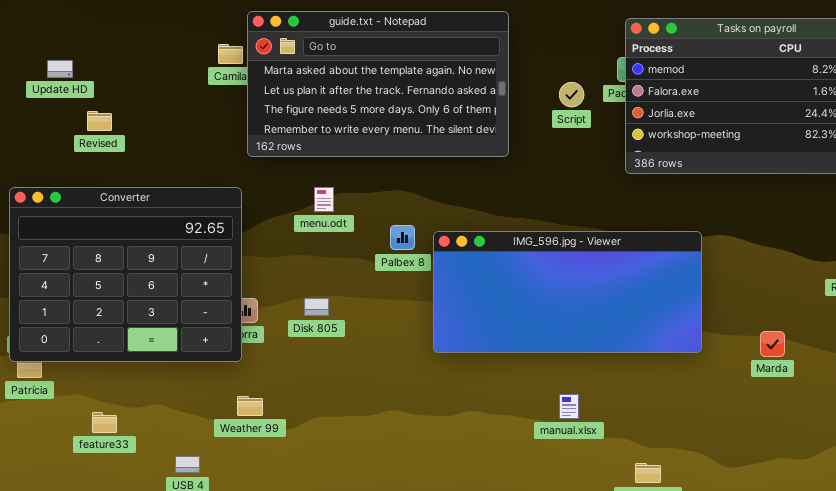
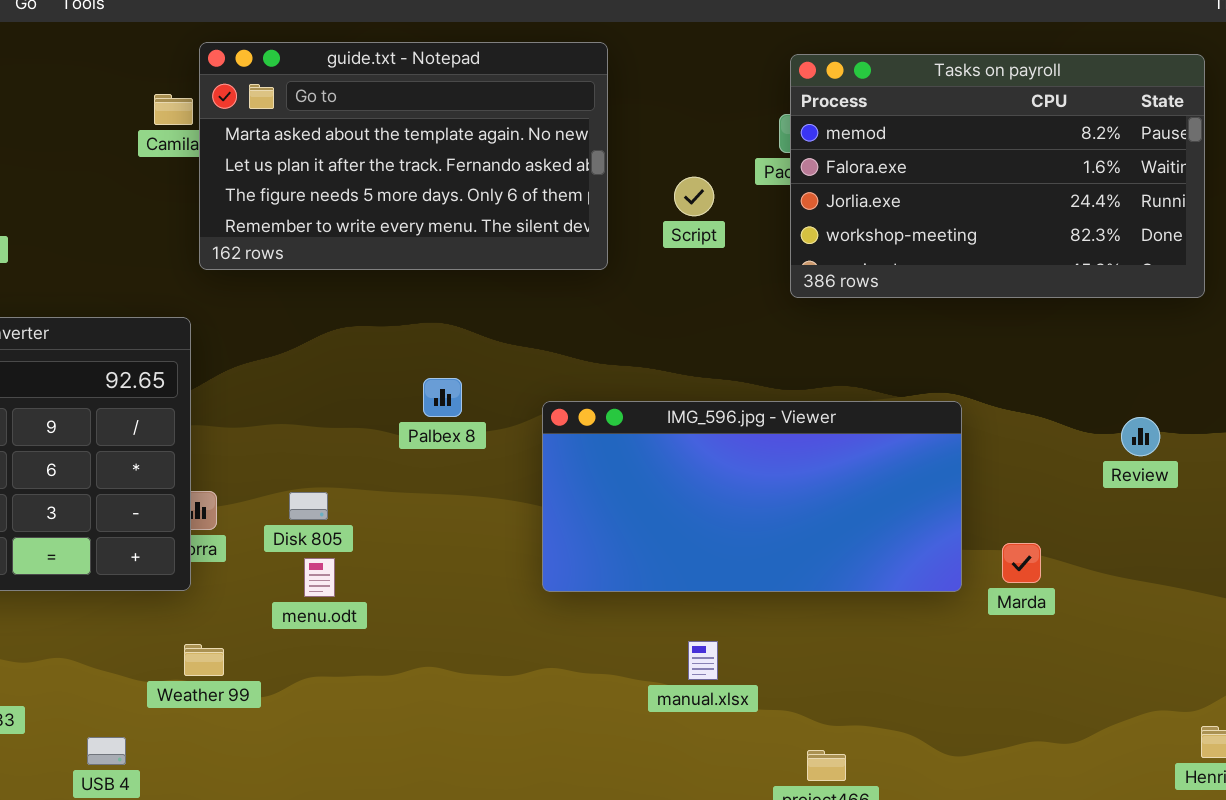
Script: [559,82,584,107] -> [674,177,714,216], moved
menu.odt: [314,187,334,212] -> [304,558,335,597], moved
IMG_596.jpg - Viewer: [433,231,702,353] -> [542,401,962,592], moved

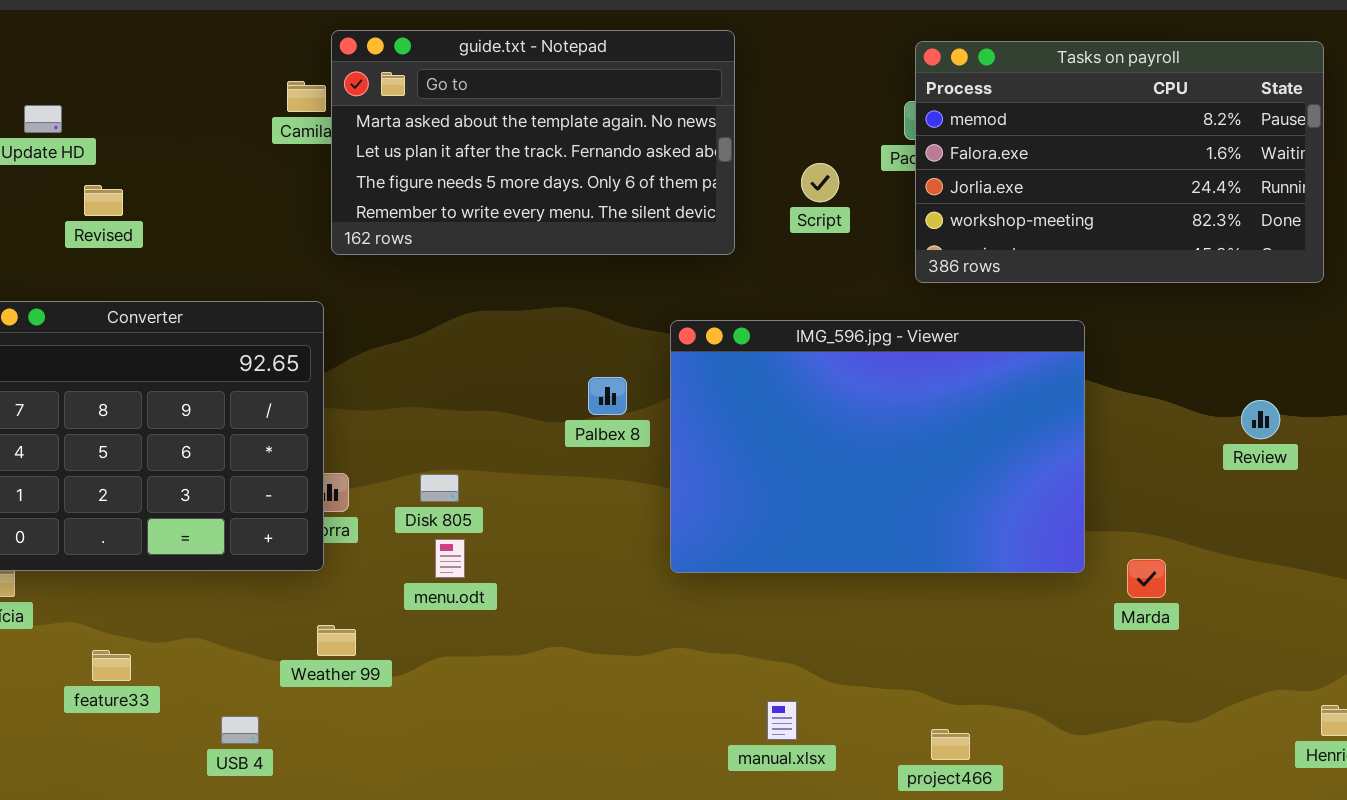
Palbex 8: [423,378,462,417] -> [588,377,627,415], moved
IMG_596.jpg - Viewer: [542,401,962,592] -> [670,320,1085,573], resized
Marda: [1002,543,1041,583] -> [1127,559,1166,598], moved
manual.xlsx: [688,641,718,680] -> [767,701,797,740], moved

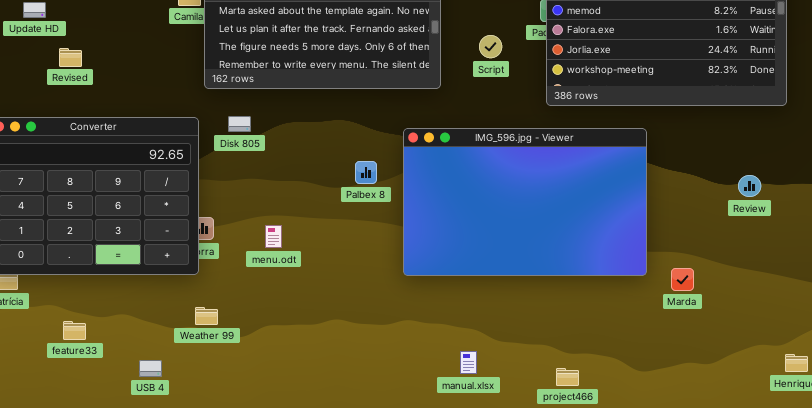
Disk 805: [420,474,459,502] -> [228,116,251,132], moved
menu.odt: [435,539,465,578] -> [265,225,282,248], moved

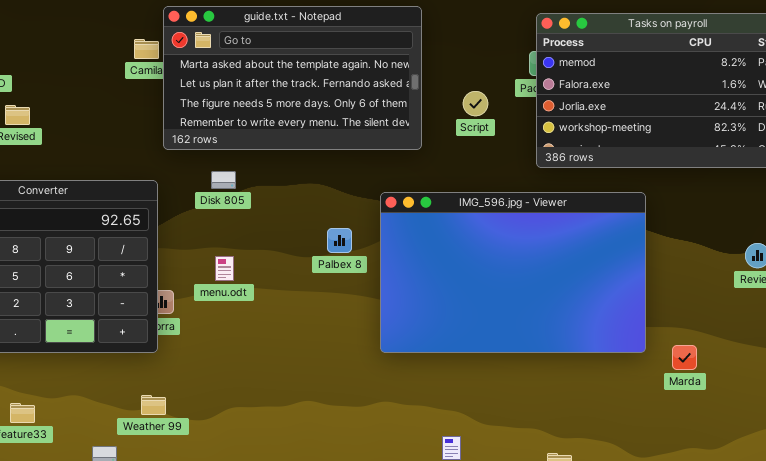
Disk 805: [228,116,251,132] -> [211,171,236,189], moved
menu.odt: [265,225,282,248] -> [215,256,234,281], moved
Weather 99: [195,307,218,325] -> [141,395,166,415], moved

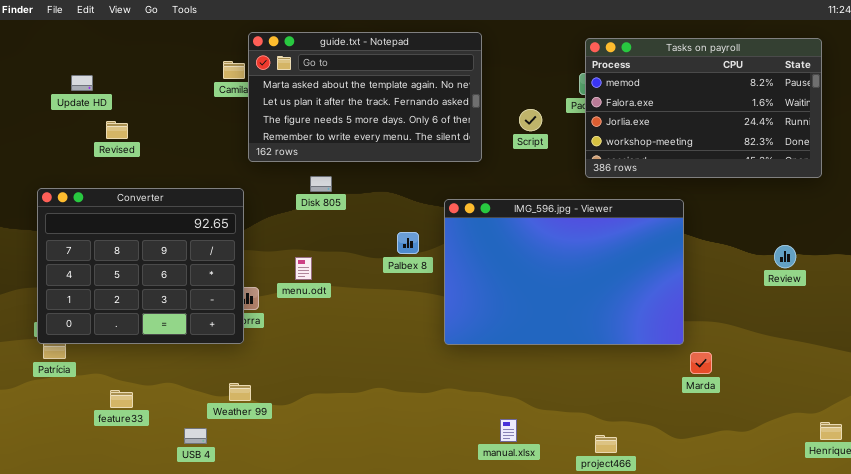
Disk 805: [211,171,236,189] -> [310,176,332,192], moved
Marda: [672,345,697,370] -> [690,352,712,374], moved

